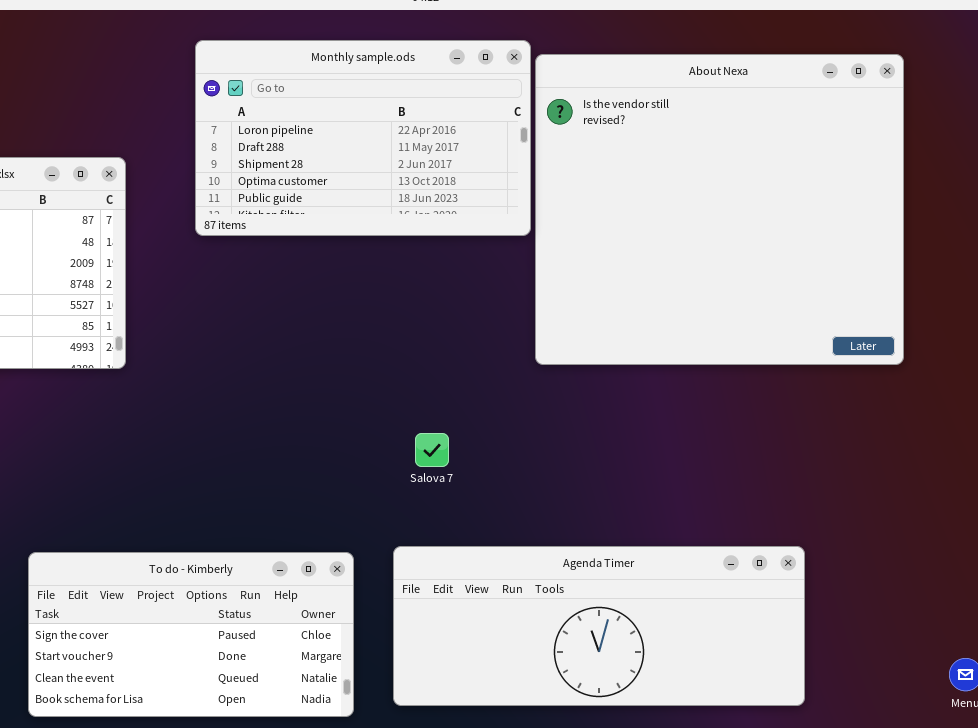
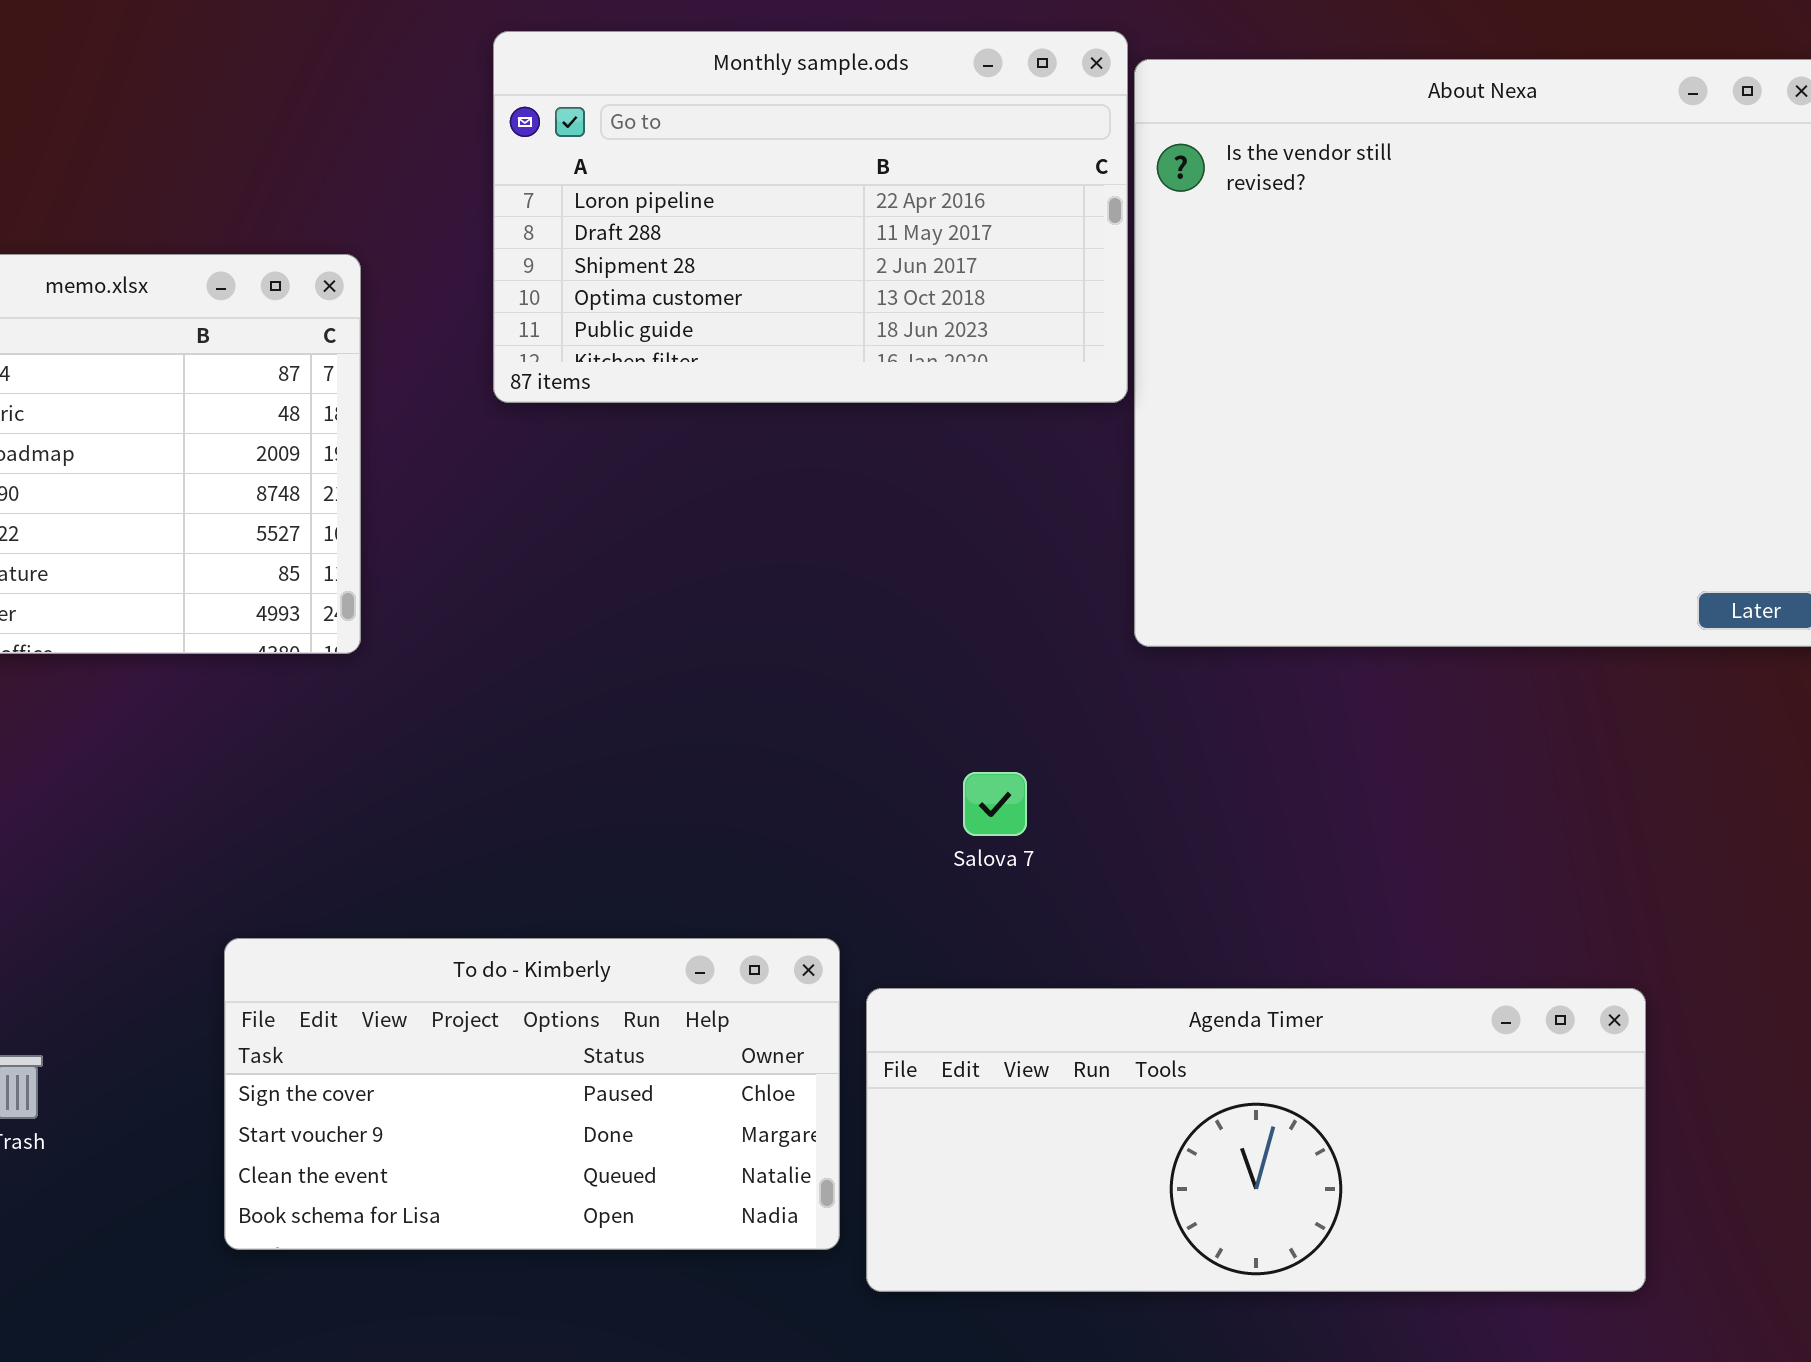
Salova 7: [415,433,449,467] -> [963,772,1027,836], moved
To do - Kimberly: [28,552,354,717] -> [224,938,840,1250], moved

